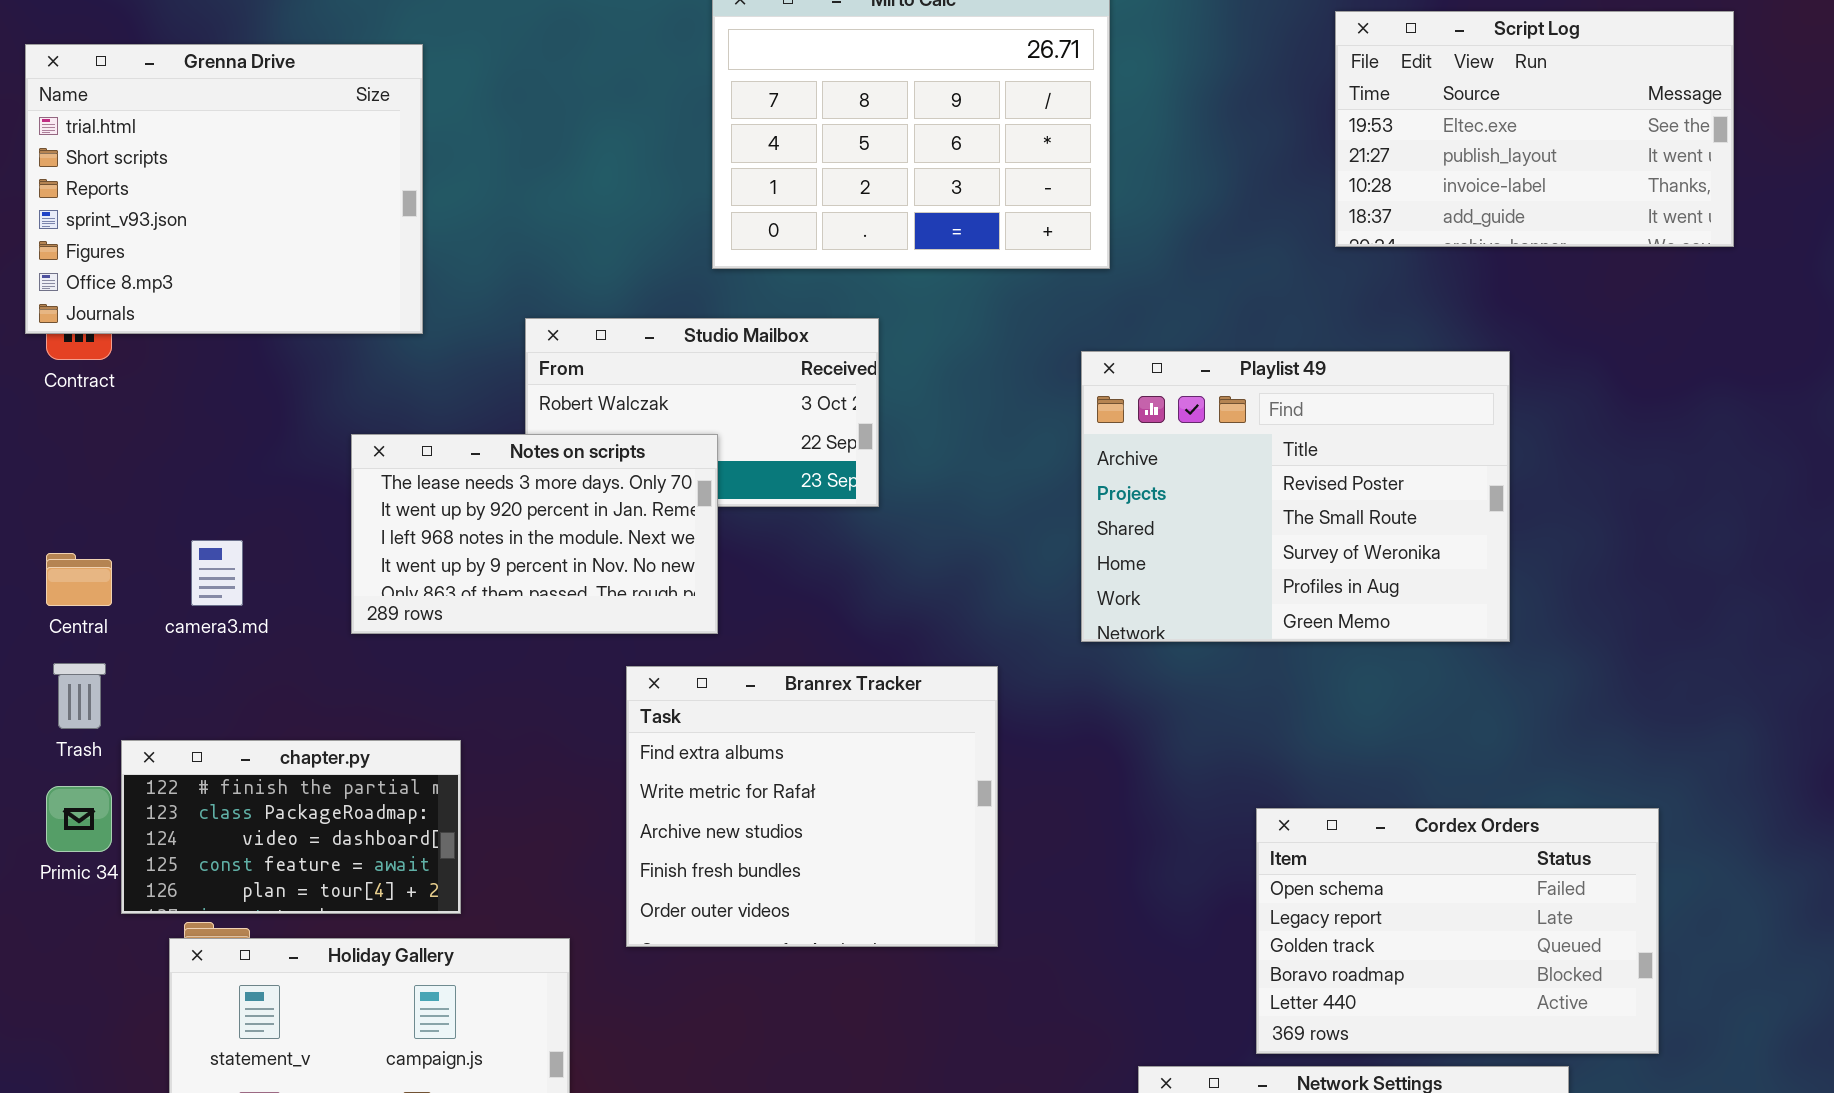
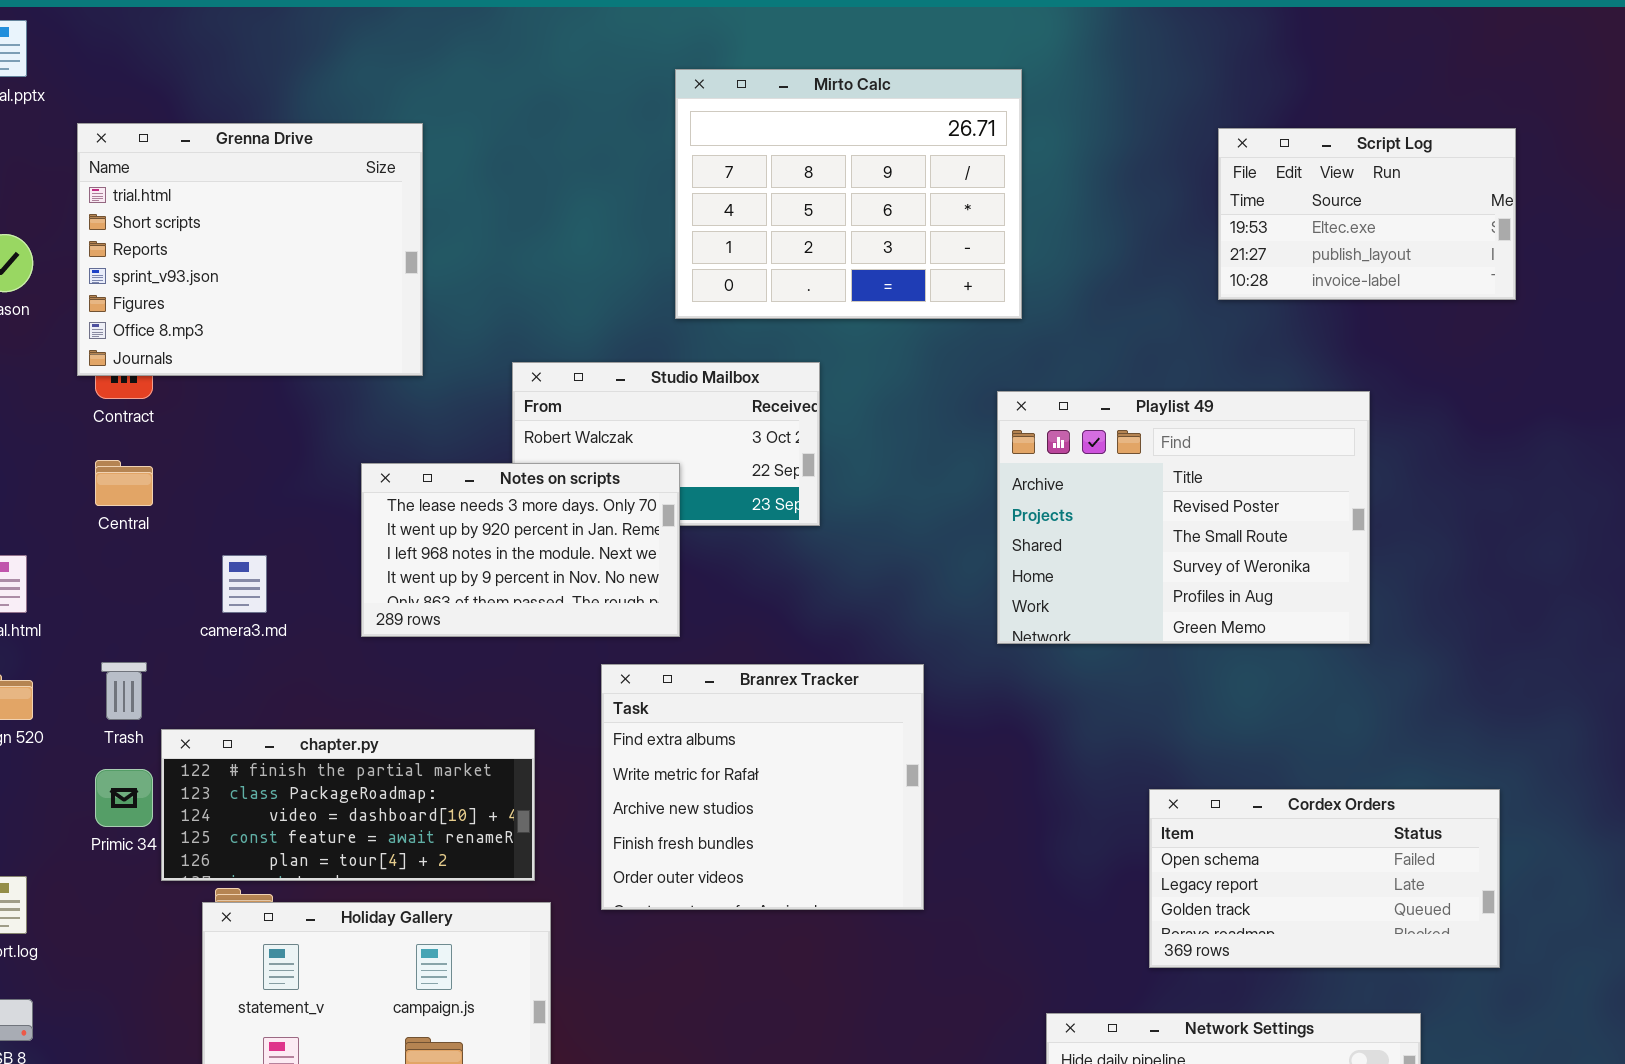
Script Log: [1335,11,1734,247] -> [1218,128,1516,300], resized
Central: [46,553,112,606] -> [95,460,153,506], moved
chapter.py: [121,740,461,914] -> [161,729,535,881], resized
Cordex Orders: [1256,808,1659,1054] -> [1149,789,1500,968], resized

